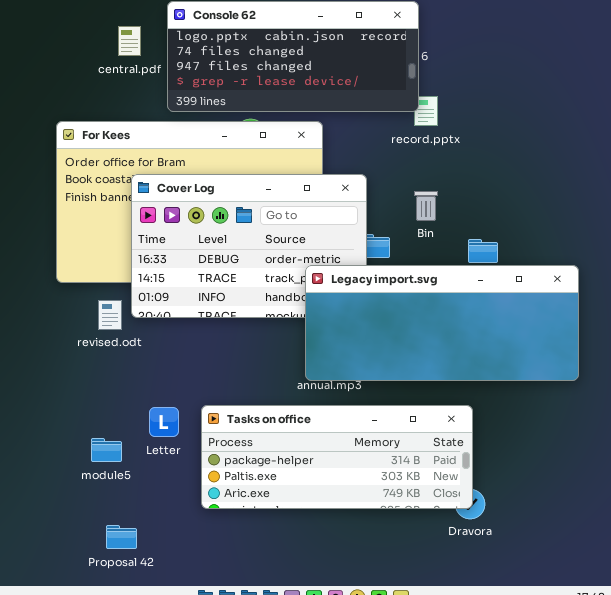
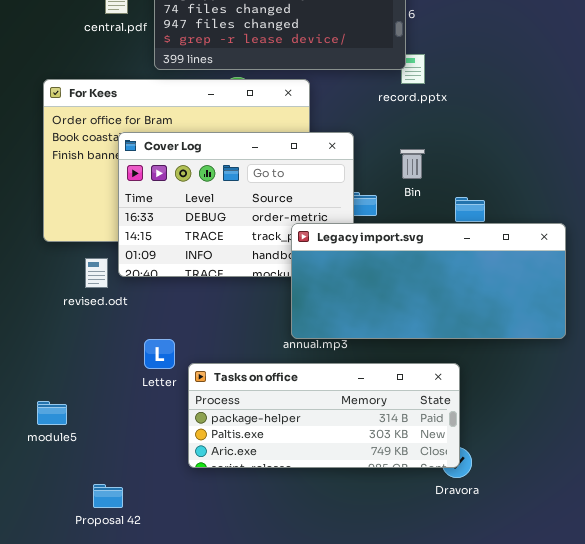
Letter: [149,407,179,437] -> [144,339,175,369], moved
module5: [91,438,122,462] -> [37,401,67,425], moved

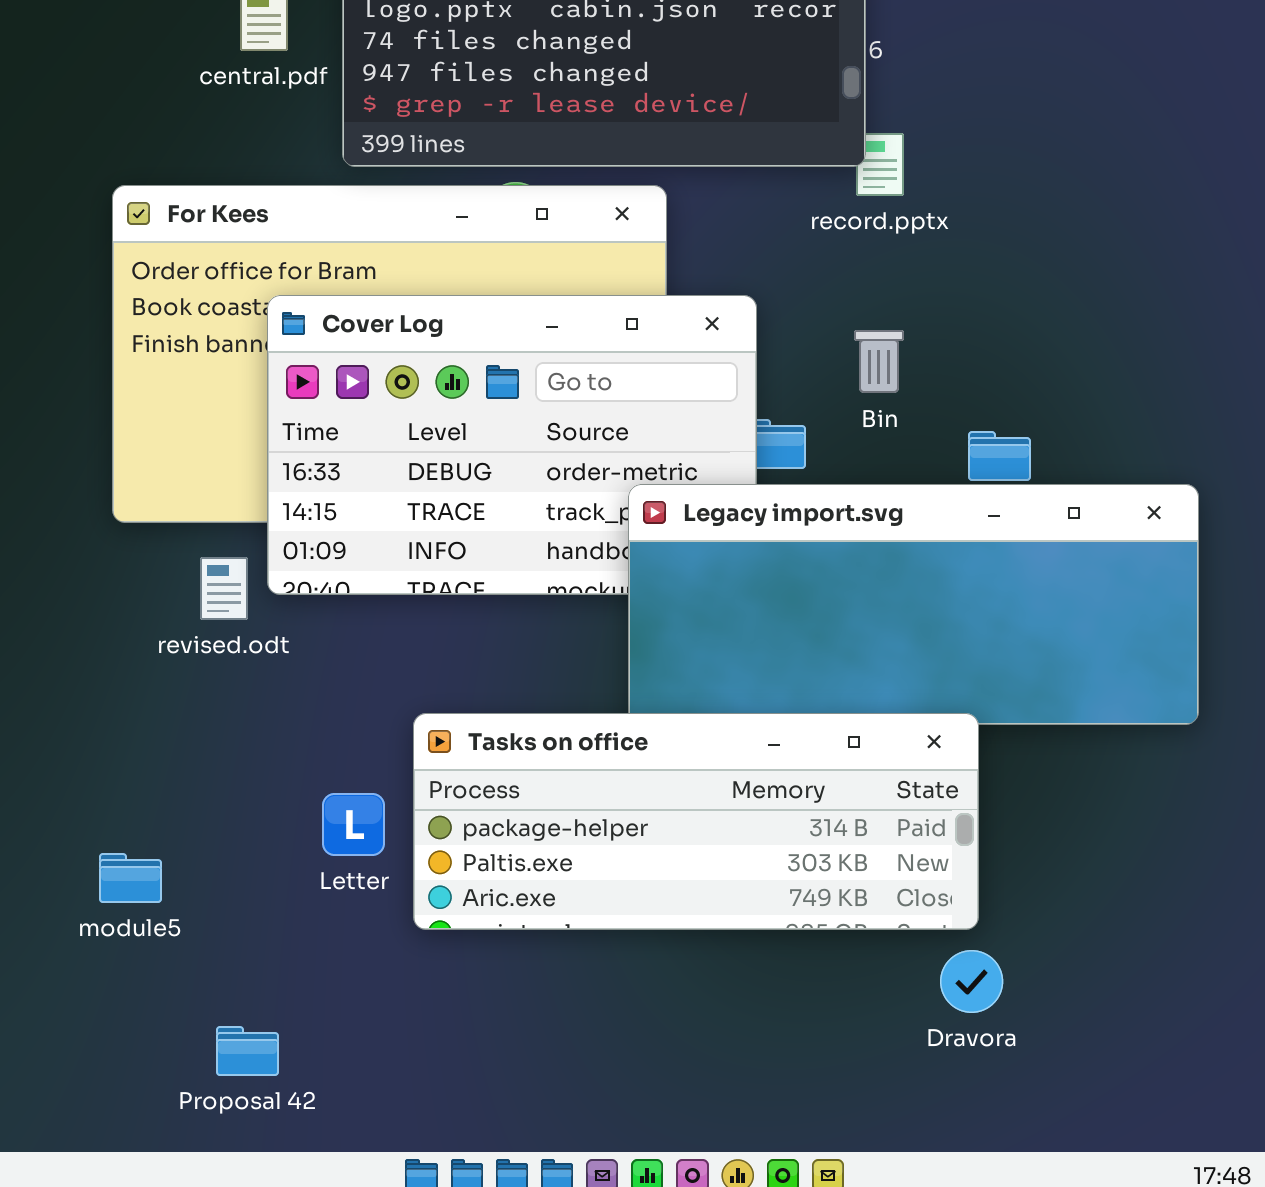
Letter: [144,339,175,369] -> [322,793,385,856], moved
Tasks on office: [188,363,460,468] -> [413,713,979,930], moved

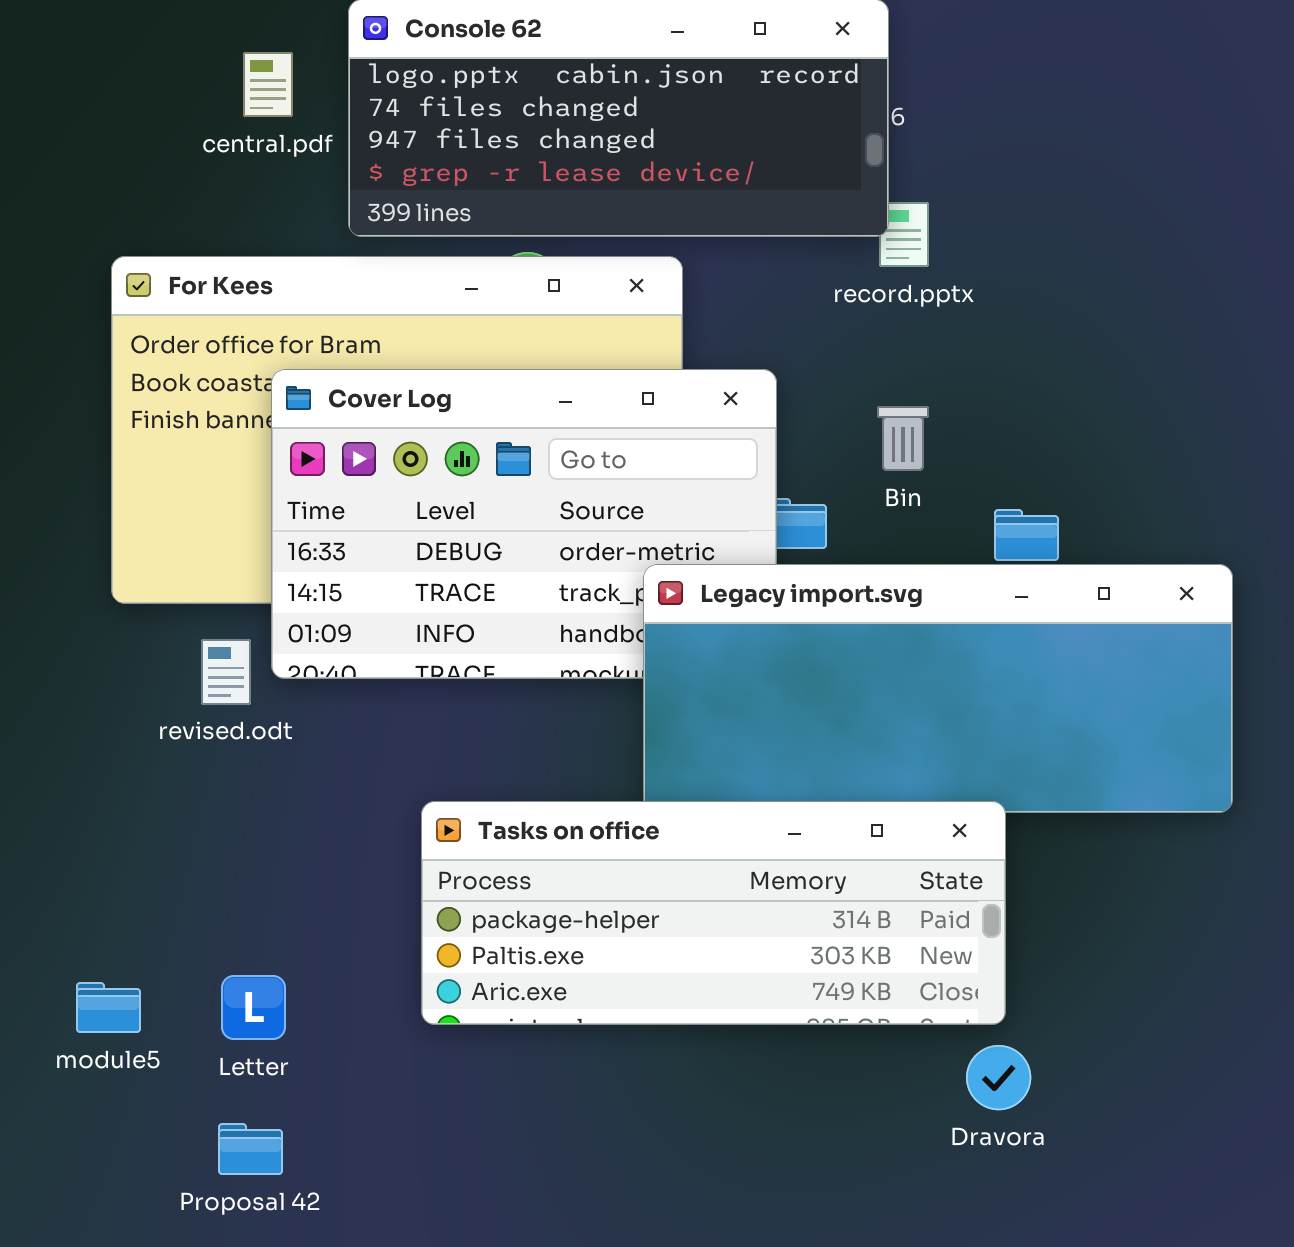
Letter: [322,793,385,856] -> [221,975,286,1040], moved
module5: [99,853,162,903] -> [76,982,141,1033], moved

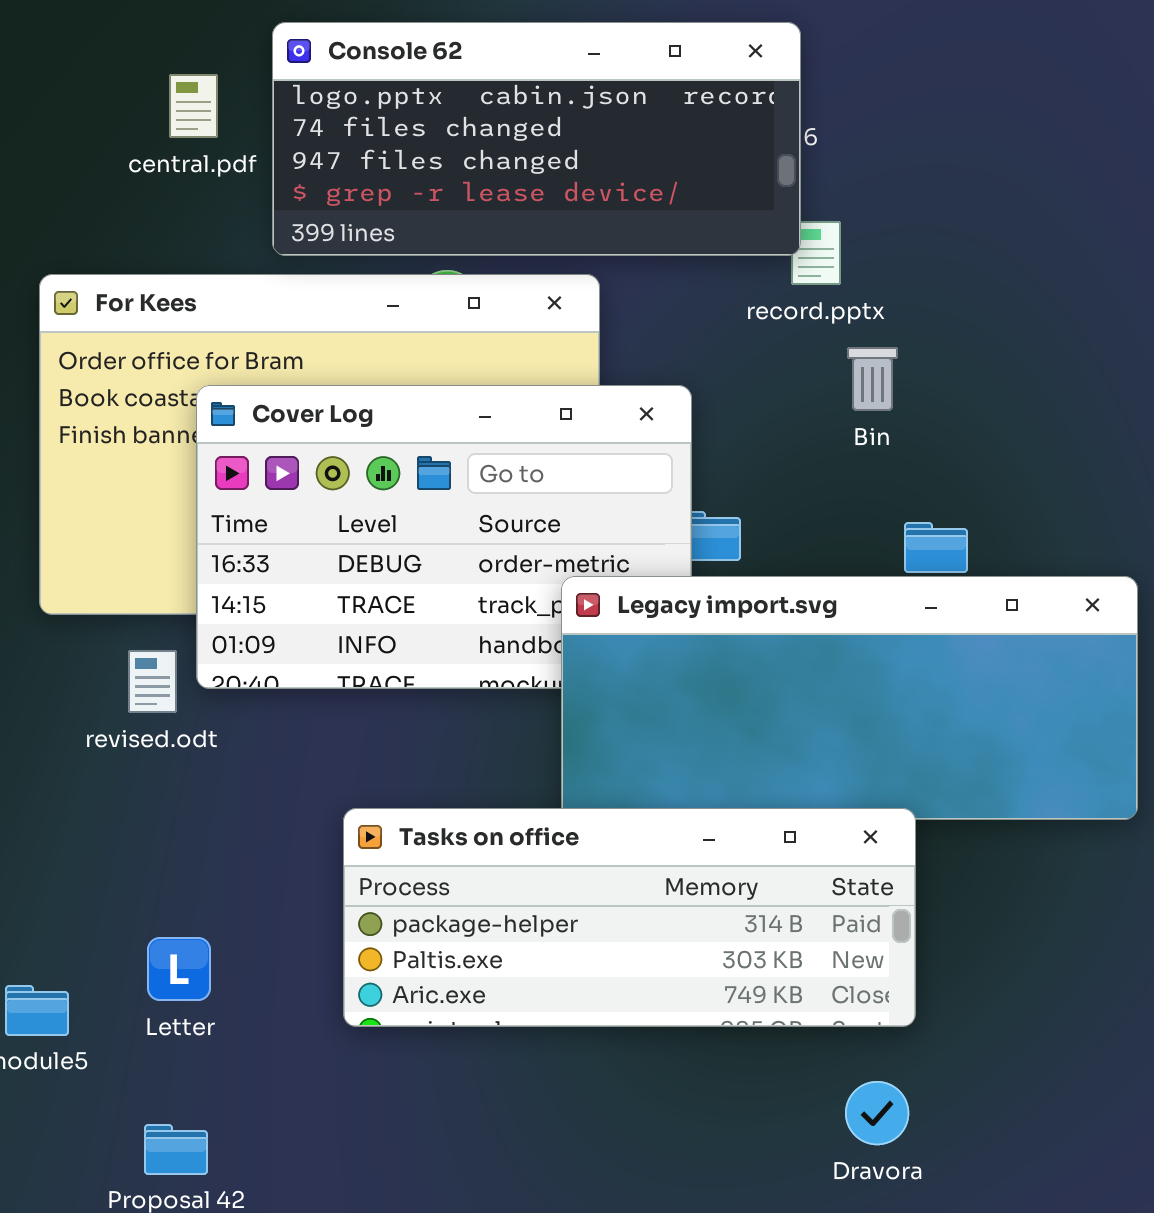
Bin: [877,406,929,471] -> [847,347,898,411], moved
Letter: [221,975,286,1040] -> [147,937,211,1001], moved
Dravora: [966,1045,1031,1110] -> [845,1081,909,1145], moved

